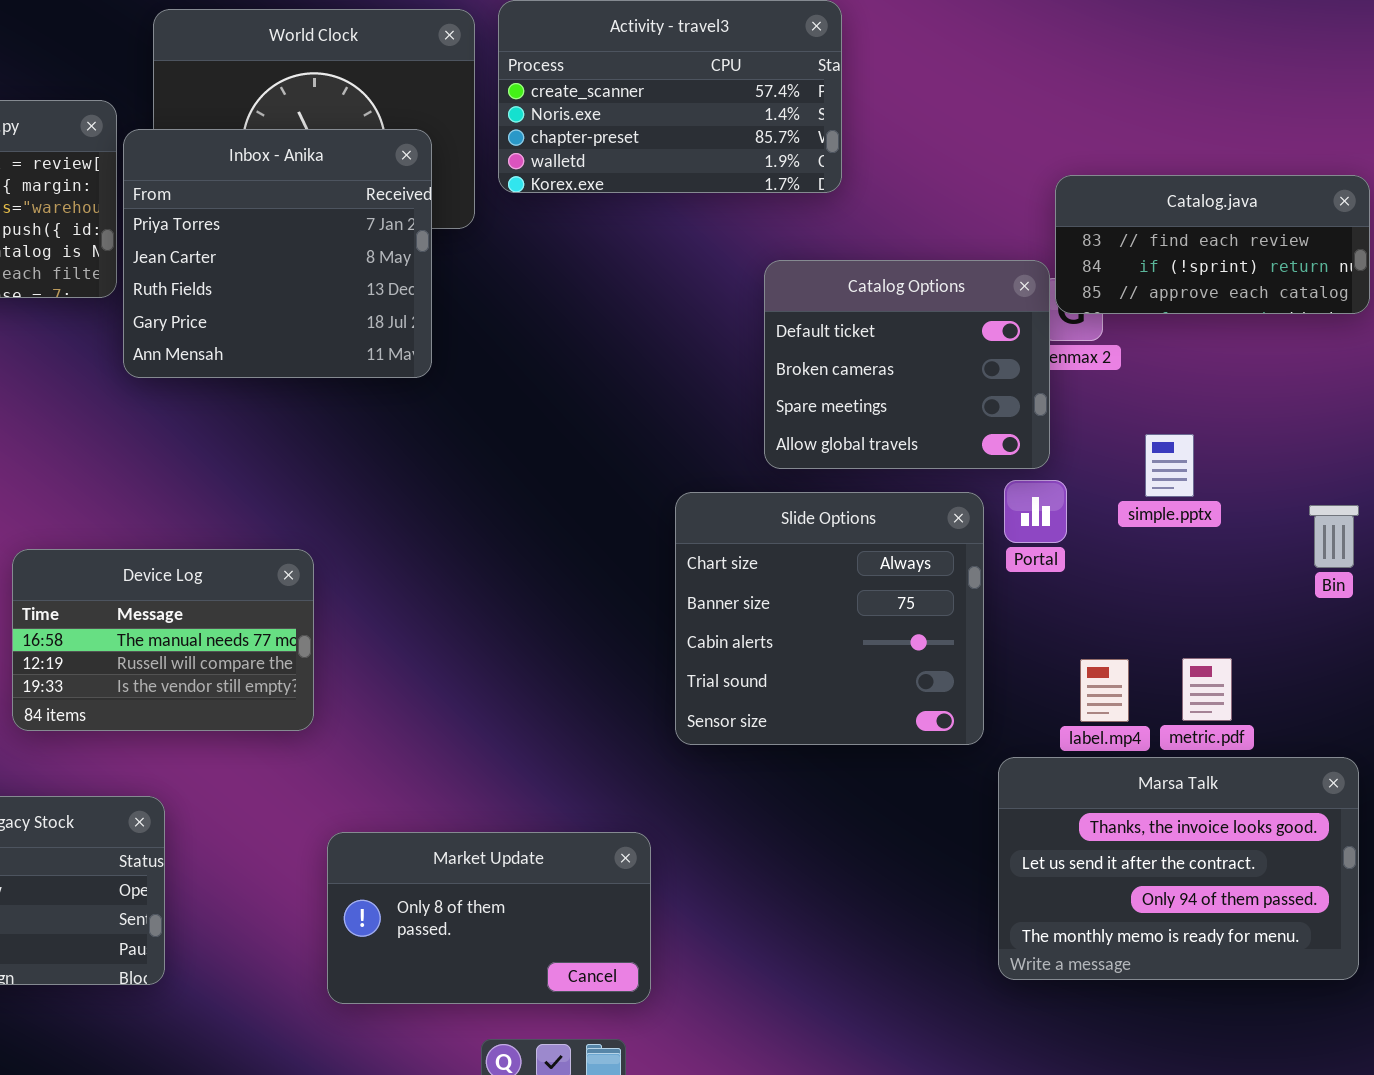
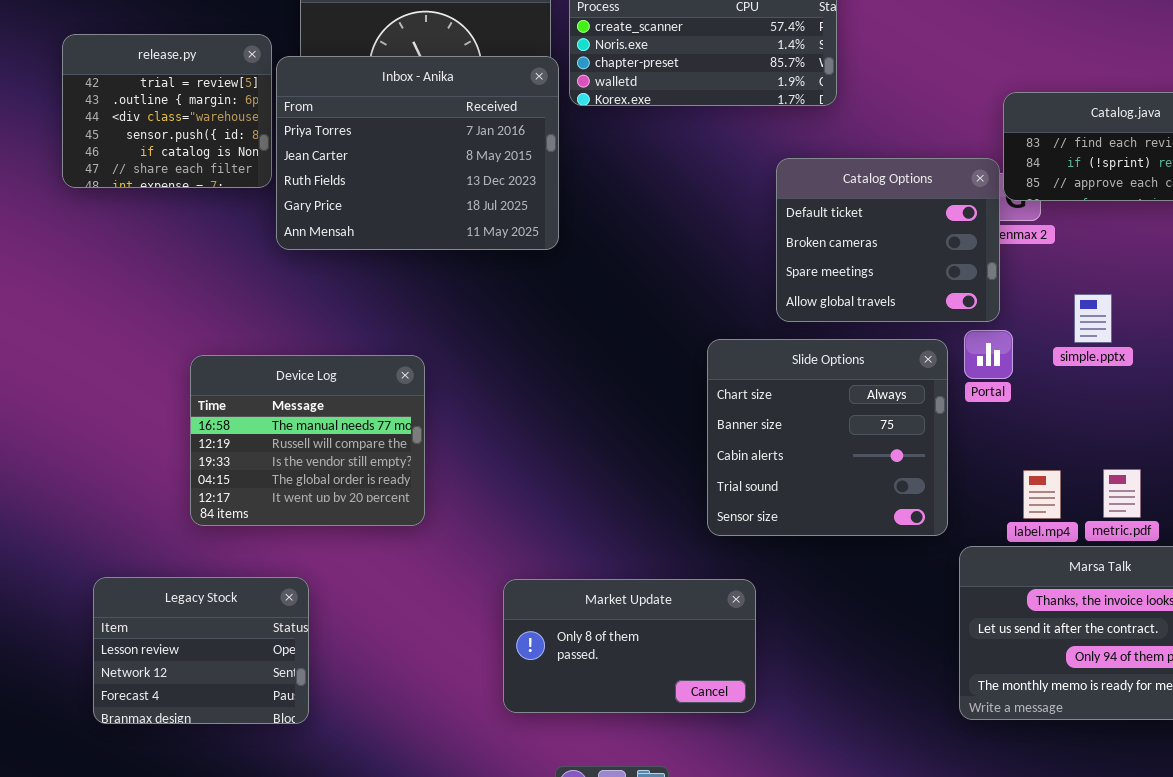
Inbox - Anika: [123,129,432,378] -> [276,56,559,250], resized
Device Log: [12,549,314,731] -> [190,355,425,526], resized
Market Update: [327,832,651,1004] -> [503,579,756,713], moved

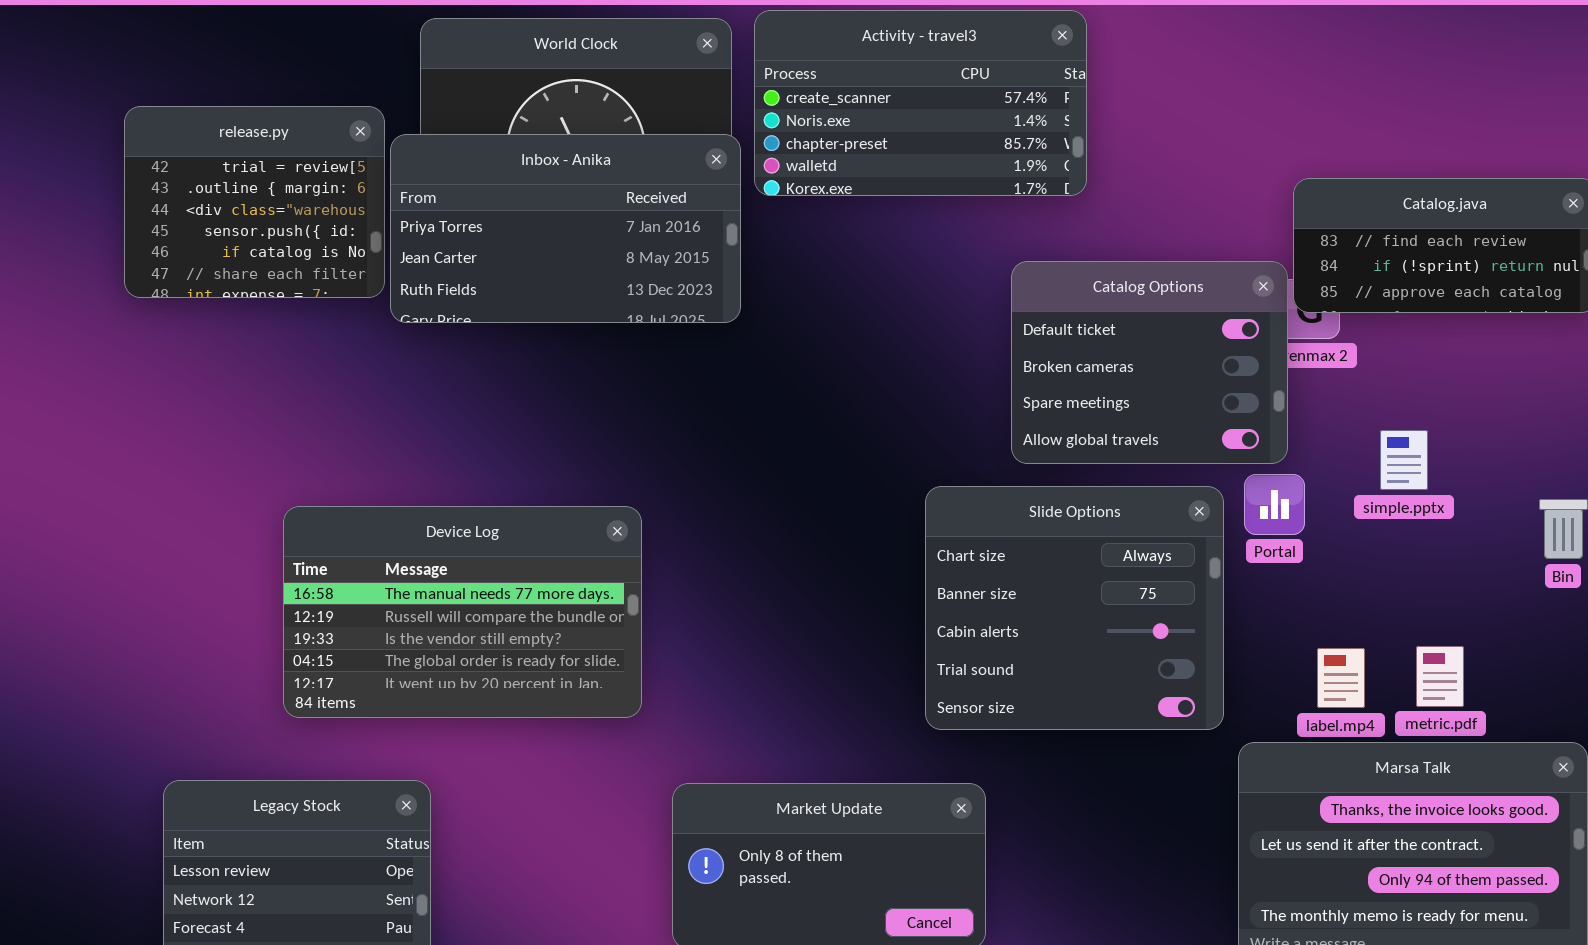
Inbox - Anika: [276,56,559,250] -> [390,134,741,323], resized
Device Log: [190,355,425,526] -> [283,506,642,718], resized

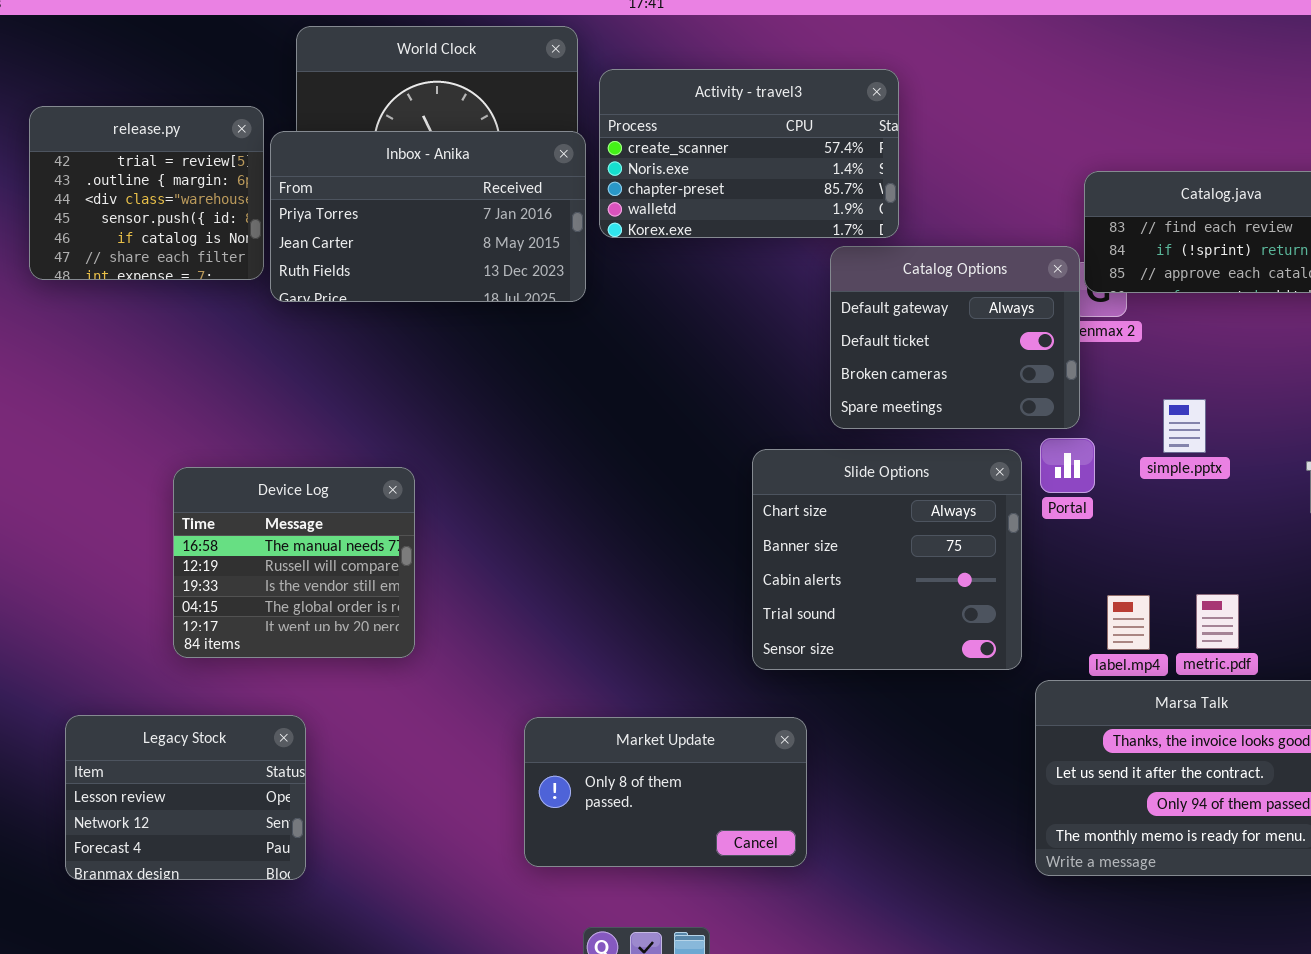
Activity - travel3: [754,10,1087,196] -> [599,69,899,238], moved
Catalog Options: [1011,261,1288,464] -> [830,246,1080,429], scrolled up 1 row
Device Log: [283,506,642,718] -> [173,467,415,658], resized

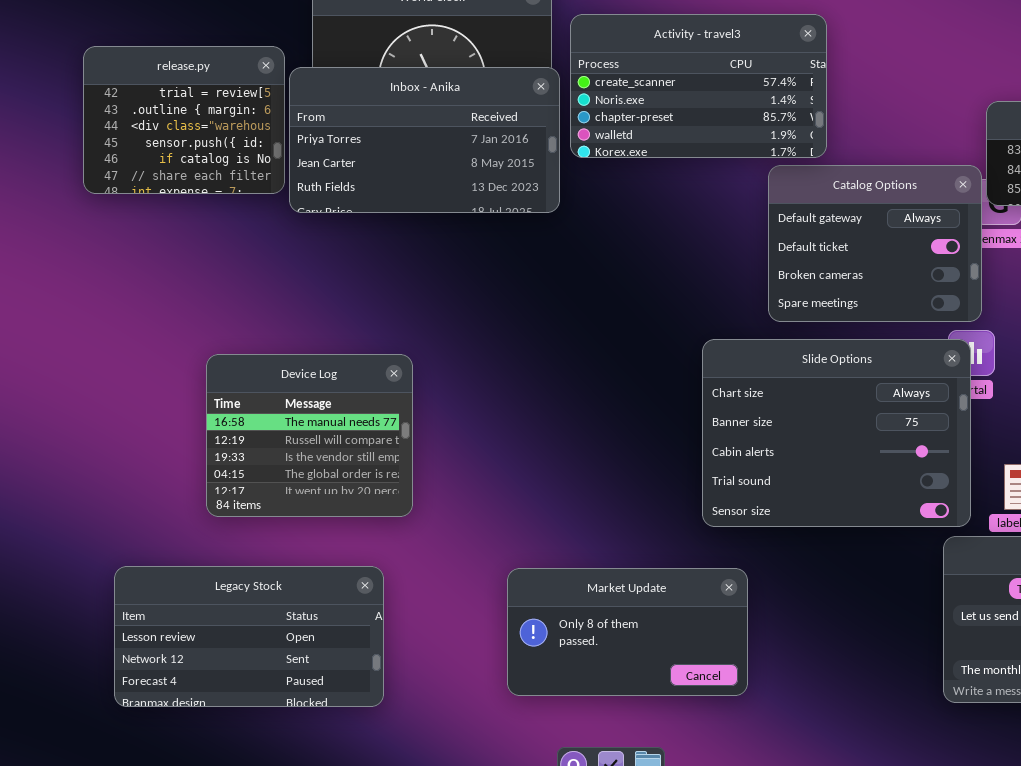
Slide Options: [752,449,1022,670] -> [702,339,971,527], resized
Legacy Stock: [65,715,306,880] -> [114,566,384,707], resized

